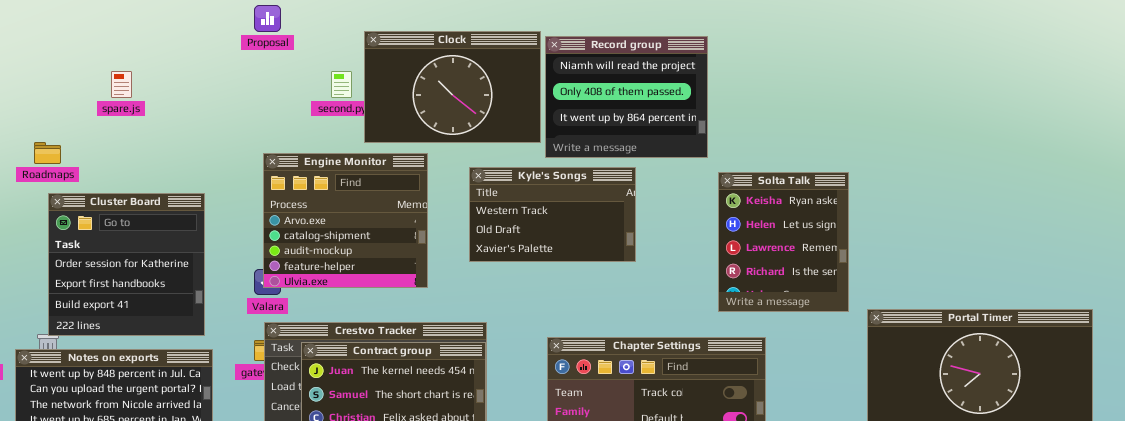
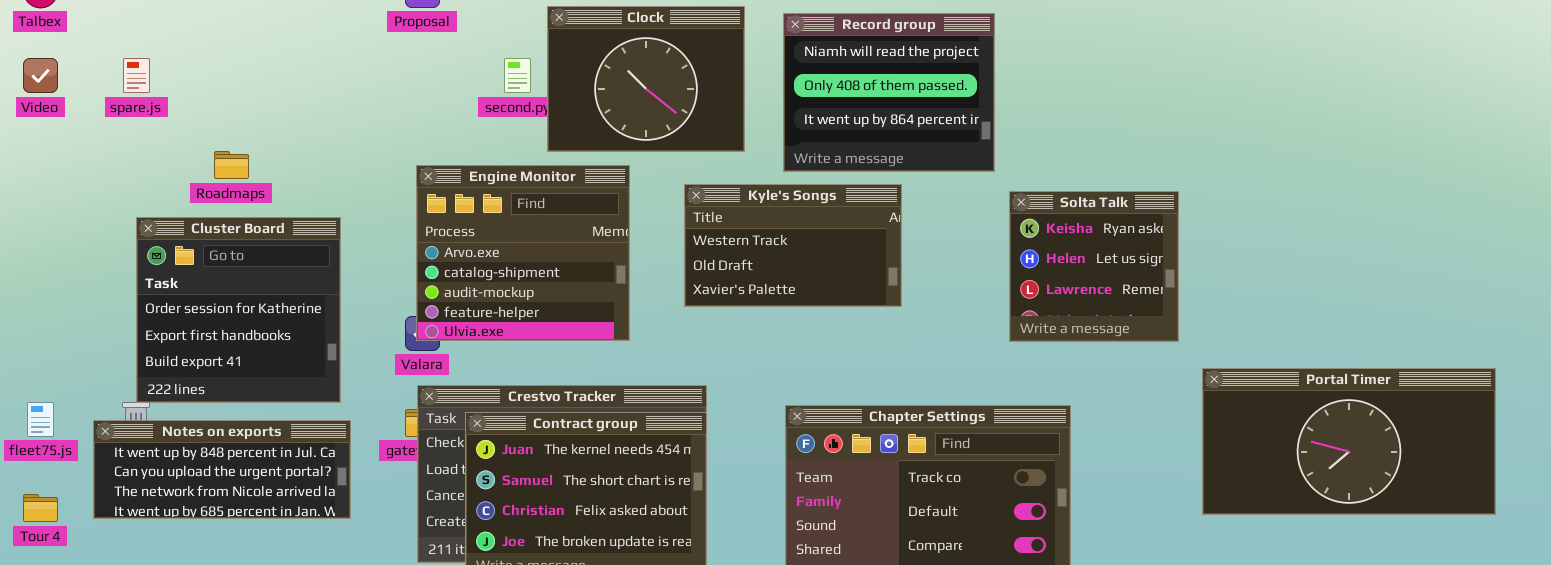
Clock: [364,31,541,143] -> [547,6,745,152], resized
spare.js: [111,71,132,98] -> [123,58,150,93], moved
Roadmaps: [34,142,61,164] -> [214,151,249,179], moved
Solta Talk: [718,172,849,312] -> [1009,191,1179,342], resized

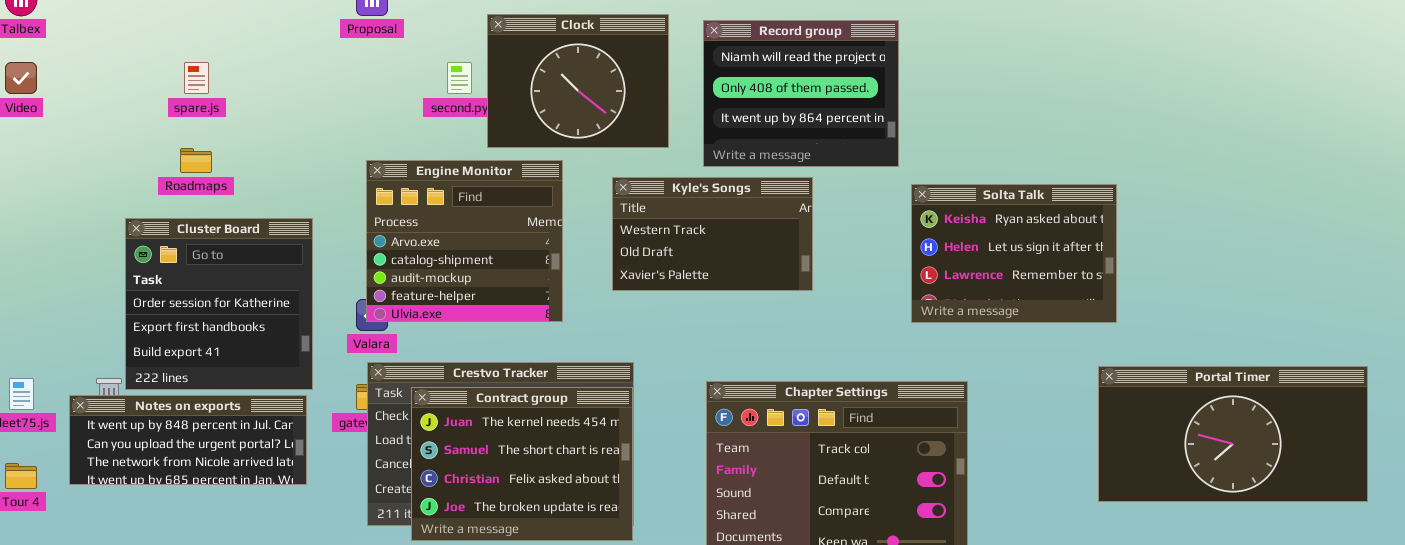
spare.js: [123,58,150,93] -> [184,62,209,94], moved
Solta Talk: [1009,191,1179,342] -> [911,184,1117,323], resized
Cluster Board: [136,217,341,403] -> [125,218,313,390], moved
Portal Timer: [1202,368,1496,515] -> [1098,366,1368,502], moved

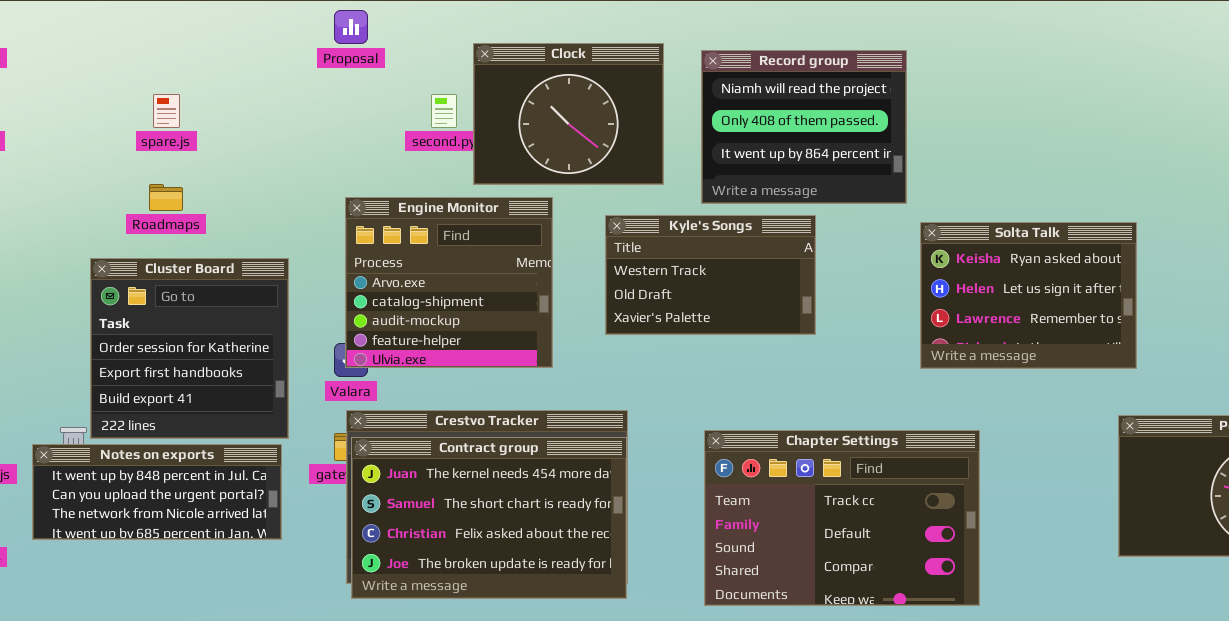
Contract group: [411,387,633,541] -> [351,437,627,599], resized

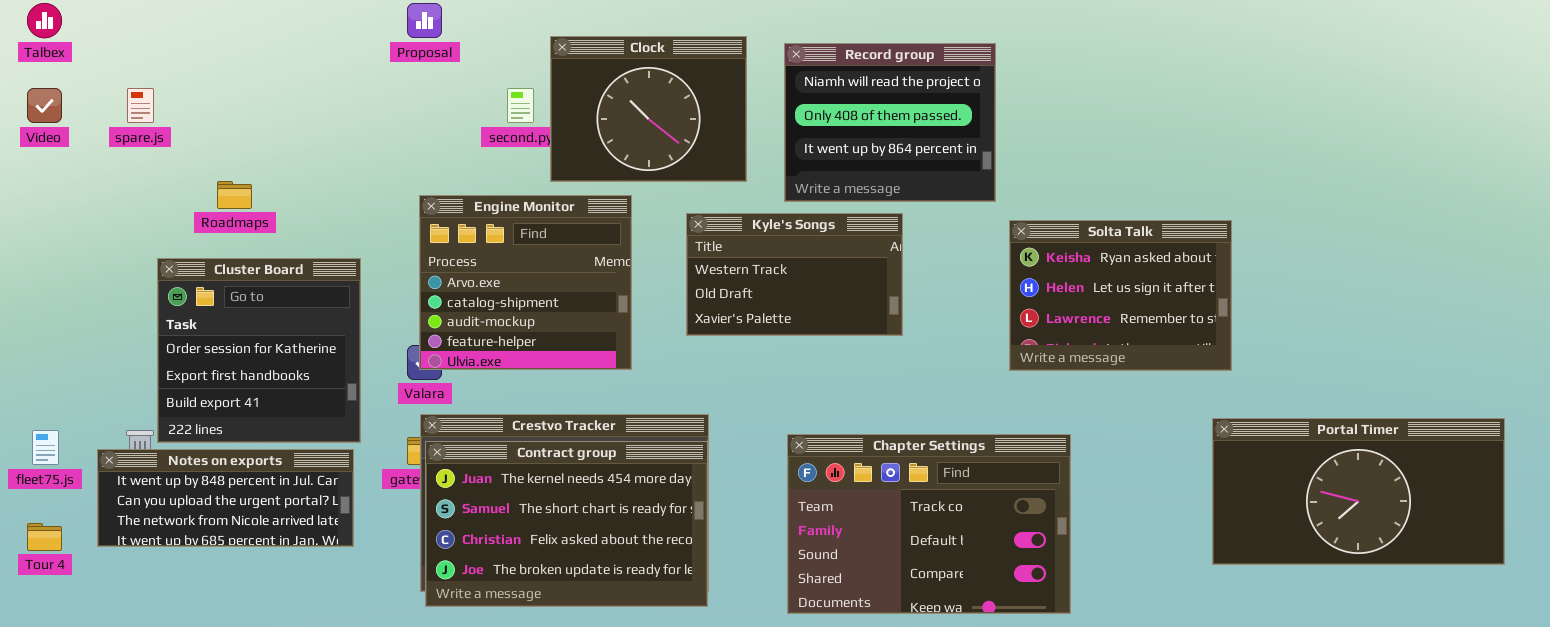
spare.js: [153,94,180,128] -> [127,88,154,123], moved

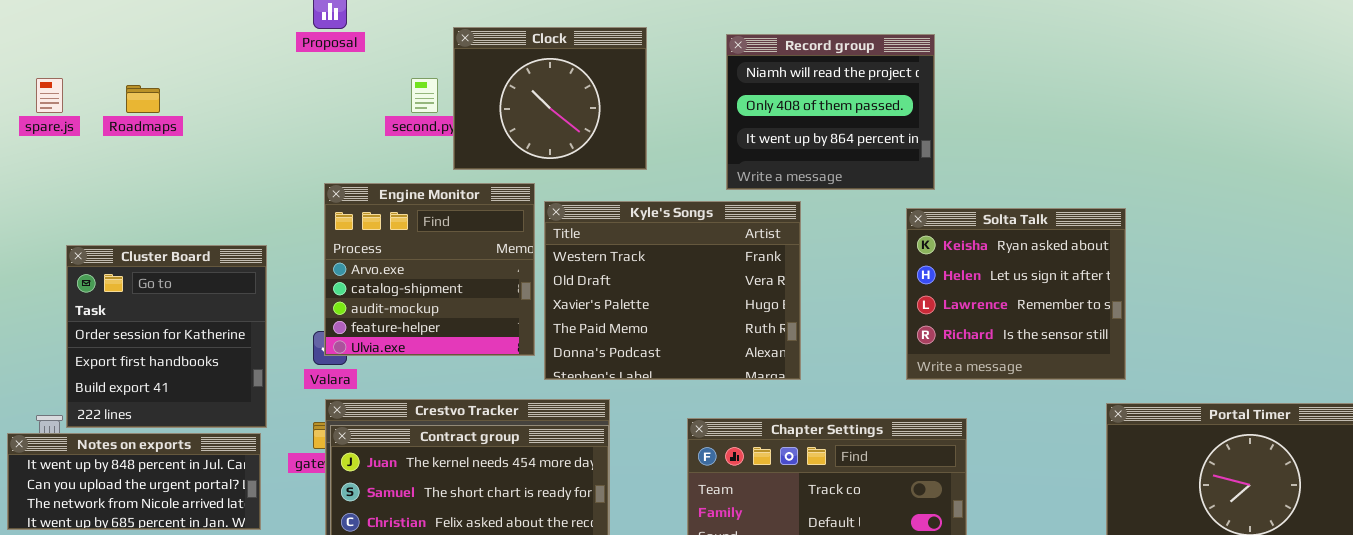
Record group: [784,43,996,202] -> [726,34,935,190], moved
Roadmaps: [217,181,252,209] -> [126,85,160,113], moved
Kyle's Songs: [686,213,903,336] -> [544,201,801,380], resized
Solta Talk: [1009,220,1232,371] -> [906,208,1126,380], resized

